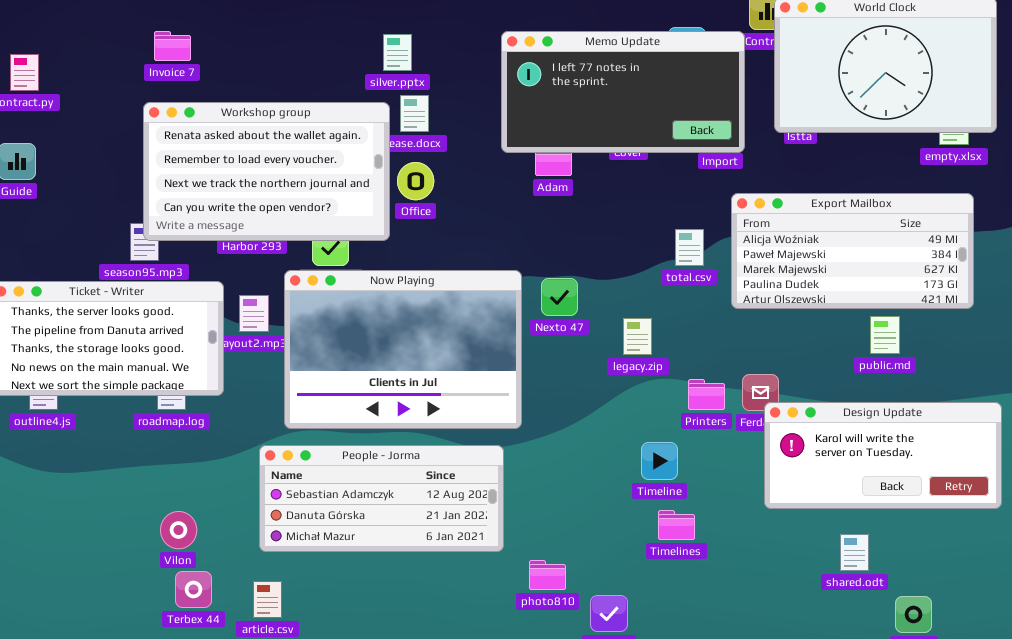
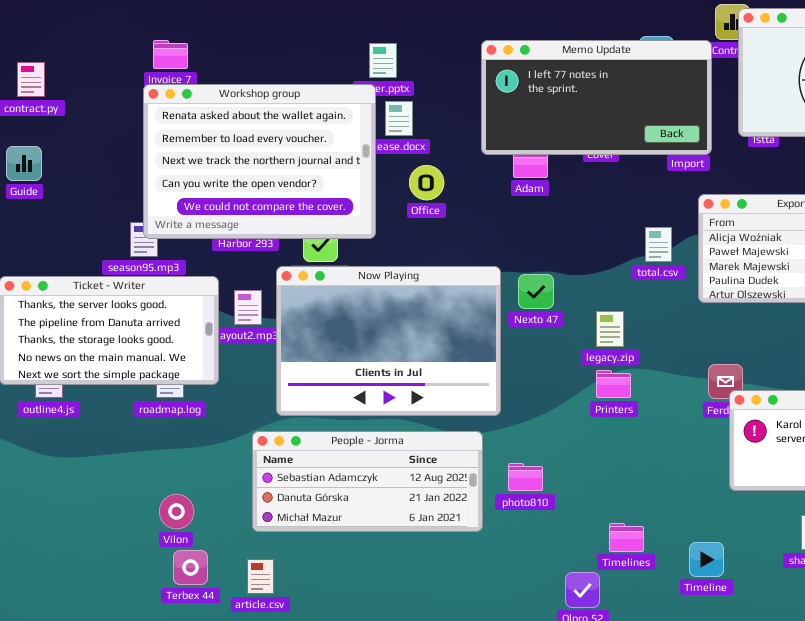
Workshop group: [143,102,390,241] -> [143,84,376,239], resized
Office: [397,162,434,200] -> [409,165,444,200], moved
Printers: [688,379,725,410] -> [596,370,631,398], moved
Timeline: [641,442,678,480] -> [689,542,724,577], moved
Timelines: [658,510,695,540] -> [609,523,644,552], moved
photo810: [529,560,566,590] -> [508,463,543,491], moved

